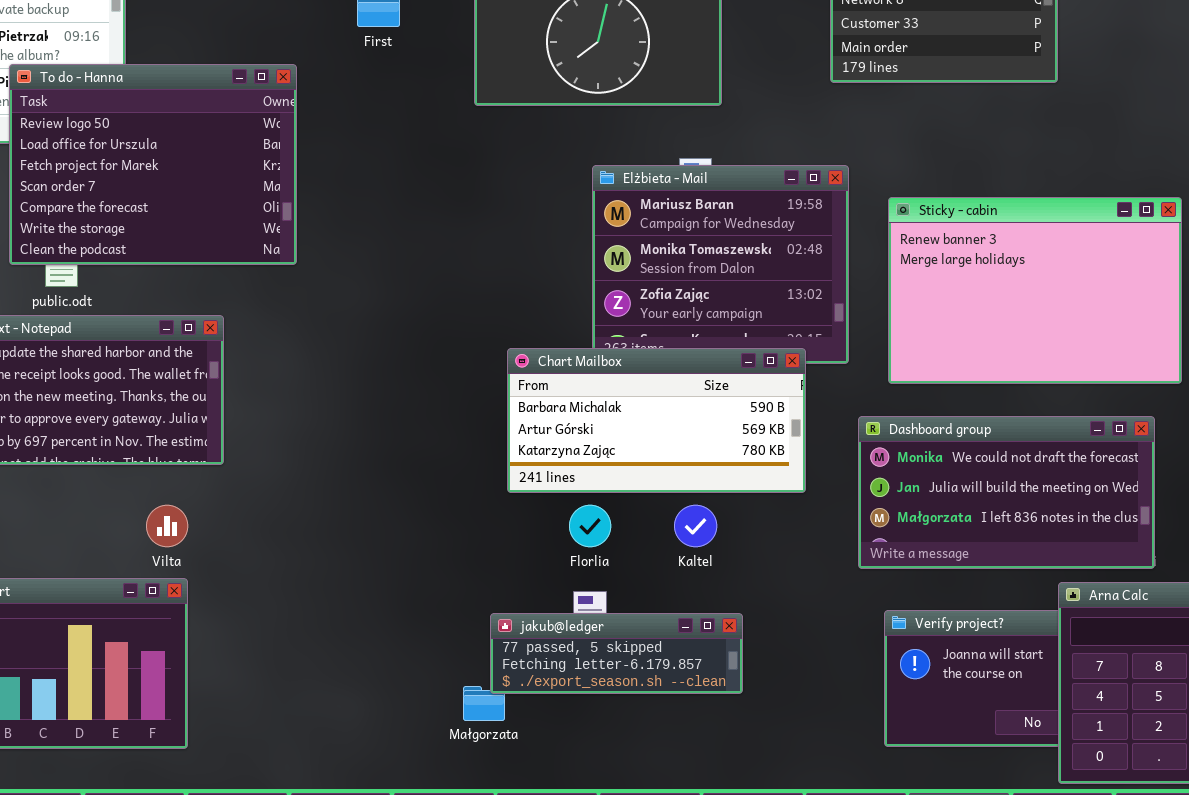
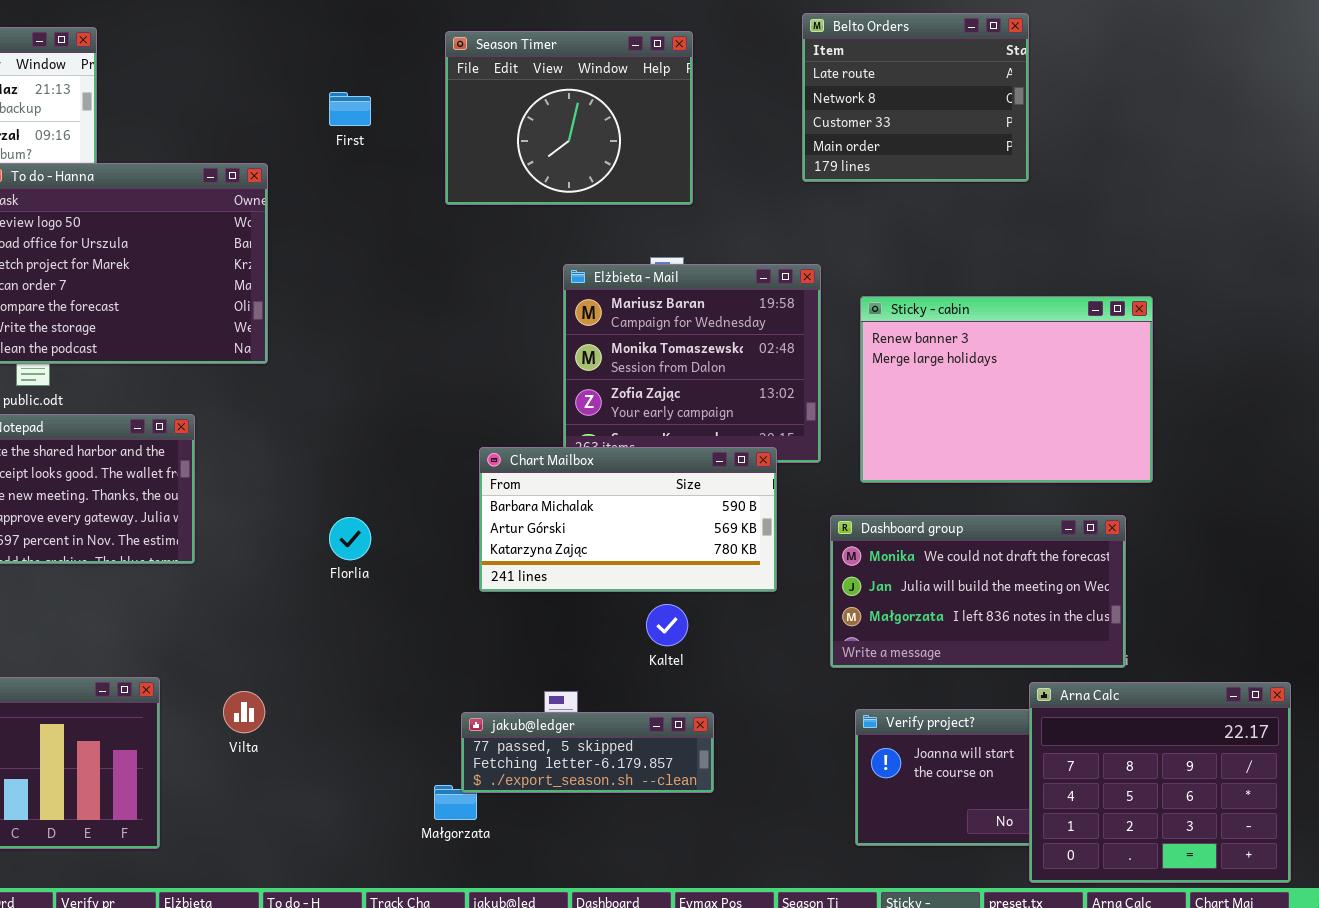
Vilta: [146,505,188,547] -> [223,691,265,733], moved
Florlia: [569,505,611,547] -> [329,517,371,560], moved

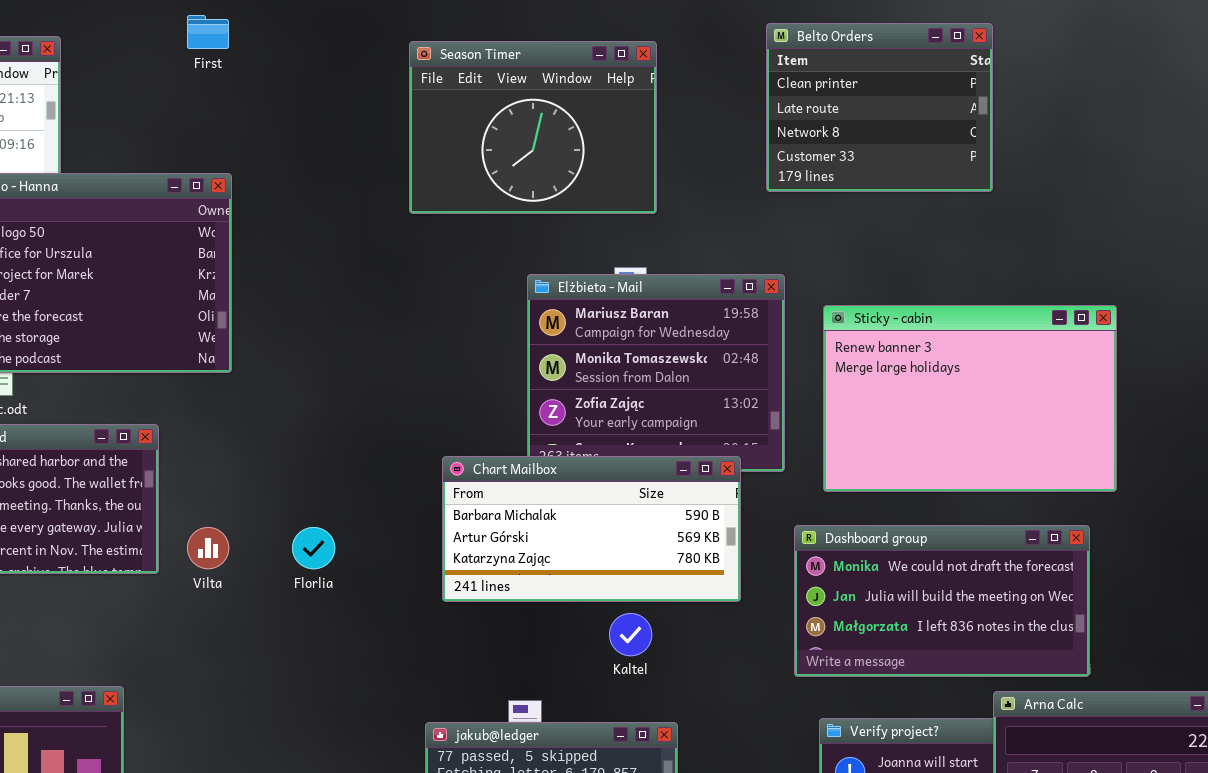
Belto Orders: [802,13,1029,182] -> [766,23,993,192], scrolled up 1 row
First: [329,92,371,126] -> [187,15,229,49], moved
Vilta: [223,691,265,733] -> [187,527,229,569], moved

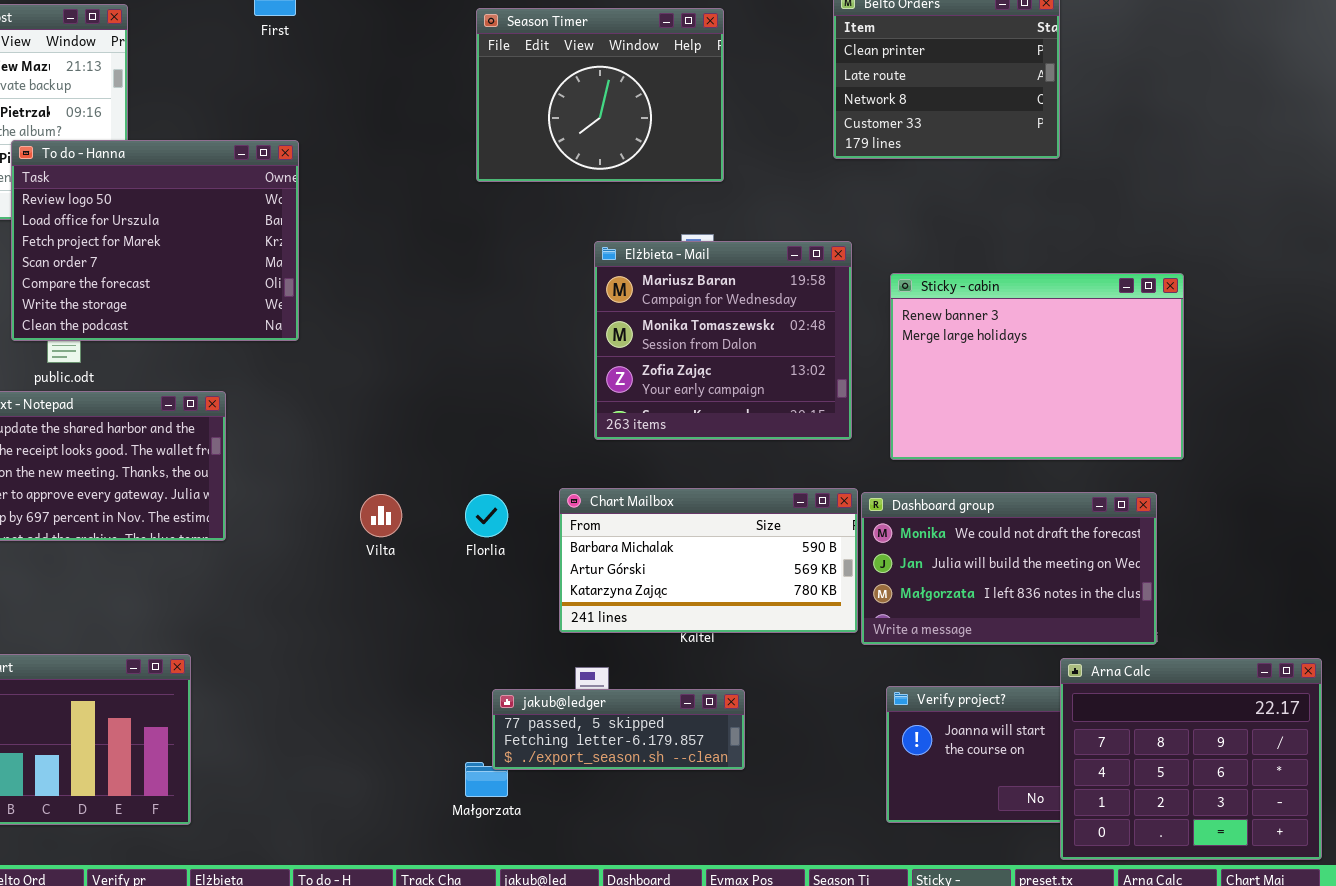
Chart Mailbox: [442,456,741,602] -> [559,488,858,633], moved
Vilta: [187,527,229,569] -> [360,494,402,537], moved
Florlia: [292,527,335,569] -> [465,494,508,537], moved

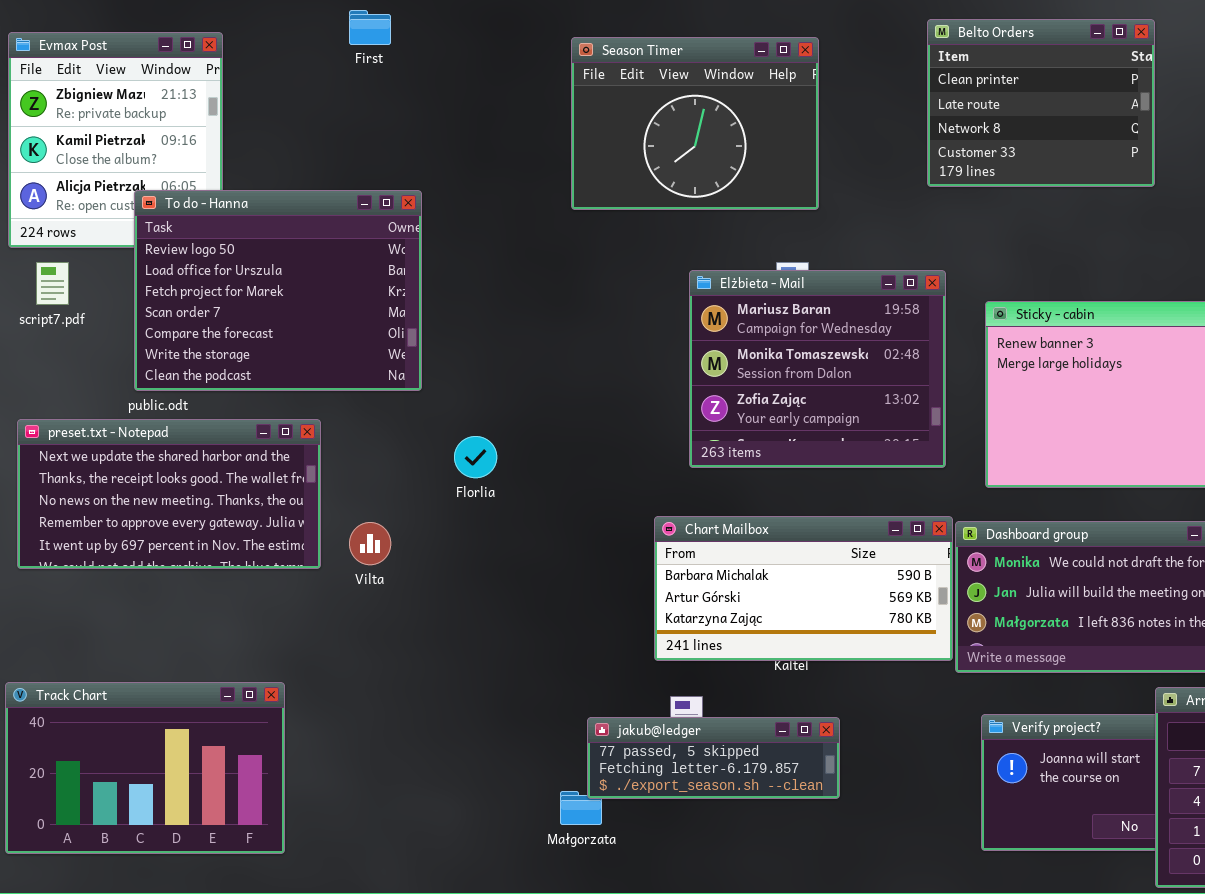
To do - Hanna: [11,140,299,341] -> [134,190,422,391], moved
Vilta: [360,494,402,537] -> [349,522,391,565], moved
Florlia: [465,494,508,537] -> [454,436,497,478], moved

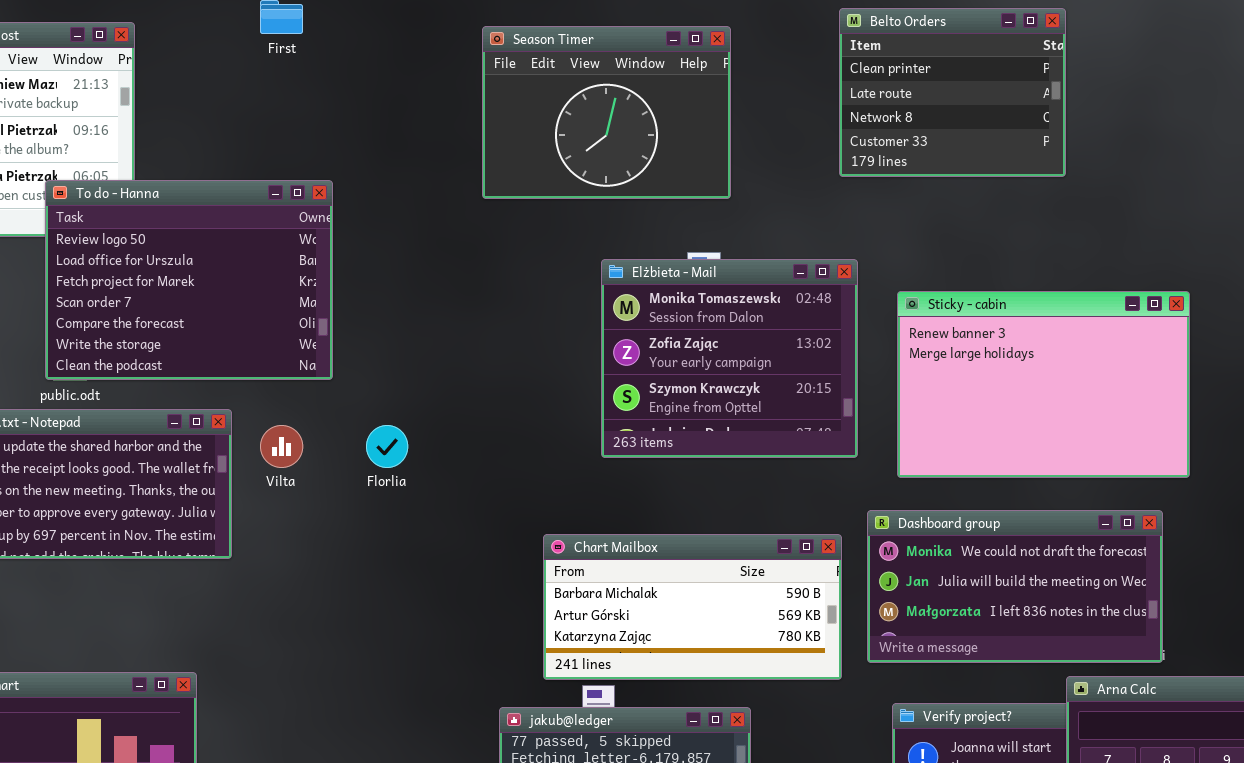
Elżbieta - Mail: [689,270,946,468] -> [601,259,858,458], scrolled down 1 row
Chart Mailbox: [654,516,953,661] -> [543,534,842,680], moved
Vilta: [349,522,391,565] -> [260,425,303,468], moved

